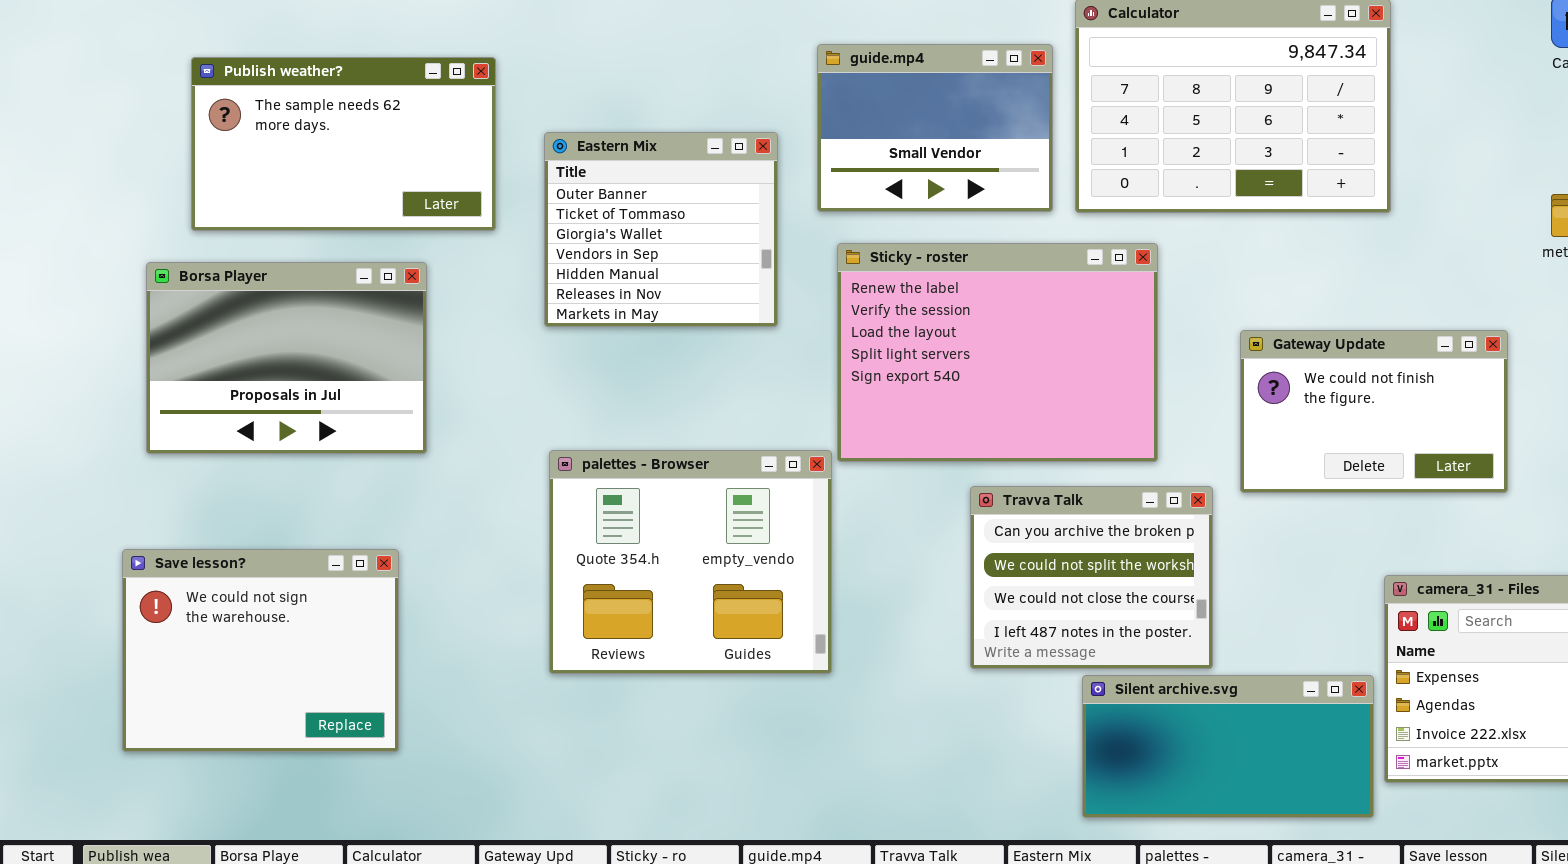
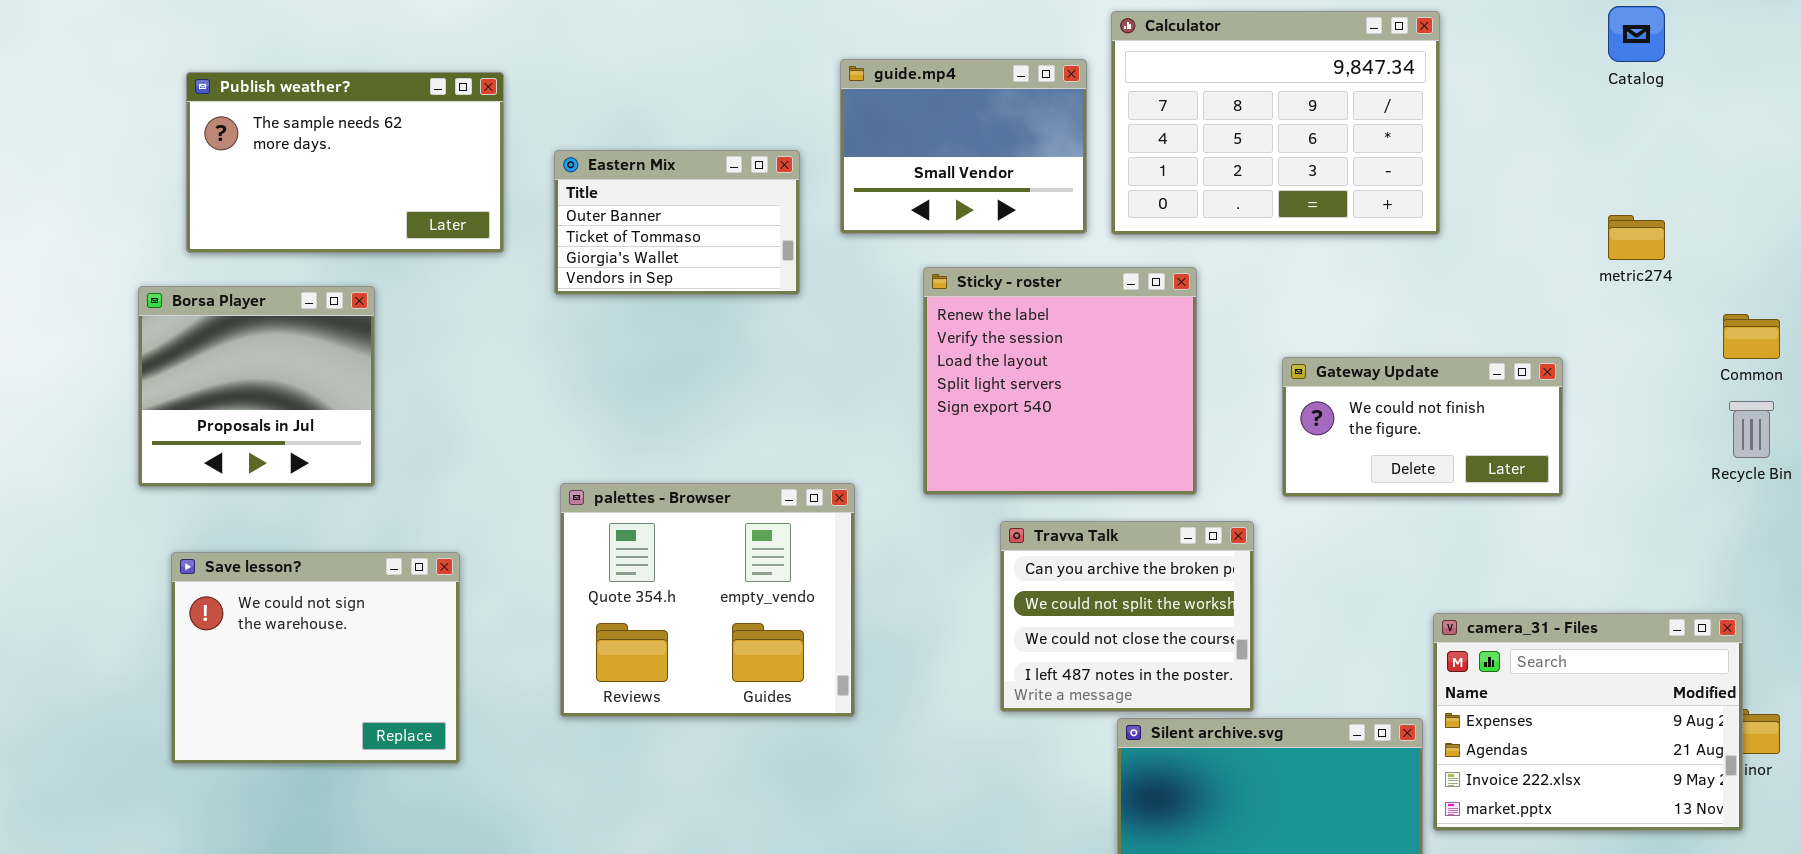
Eastern Mix: [544,132,778,327] -> [554,150,800,295], resized
Sticky - roster: [837,243,1158,462] -> [923,267,1197,495], resized
Borsa Player: [146,262,427,454] -> [138,286,375,487], resized
Gateway Update: [1240,330,1508,493] -> [1282,357,1563,497], resized
Save lesson?: [122,549,399,752] -> [171,552,460,764], moved

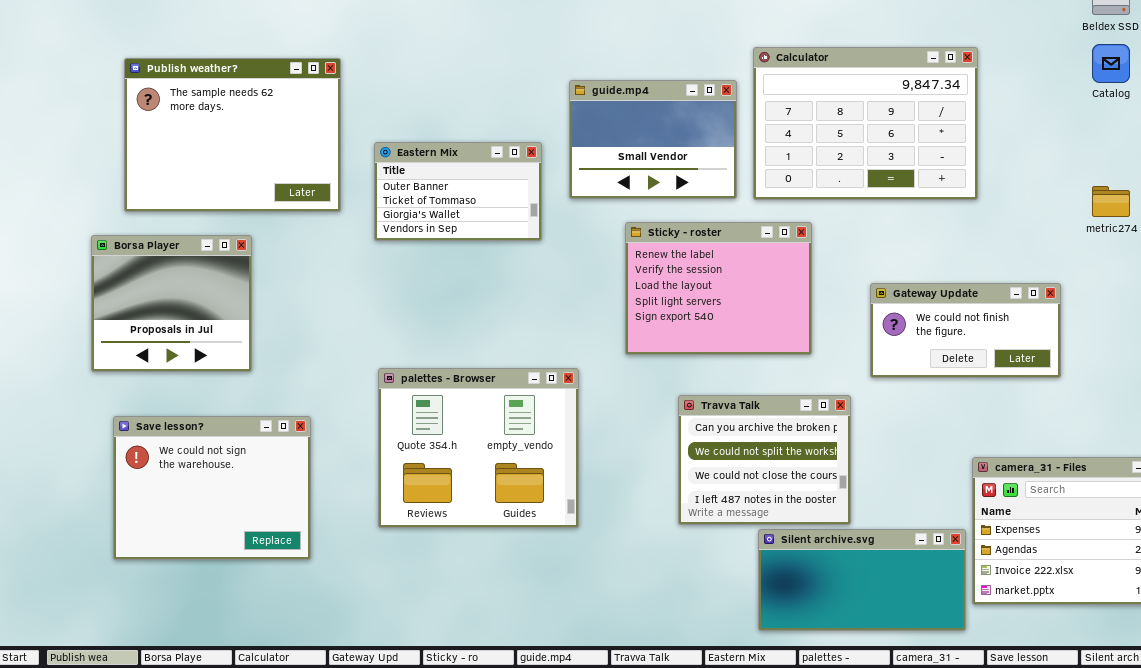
Publish weather?: [186,72,504,253] -> [124,58,341,212], resized
Sticky - roster: [923,267,1197,495] -> [625,222,812,355], resized

